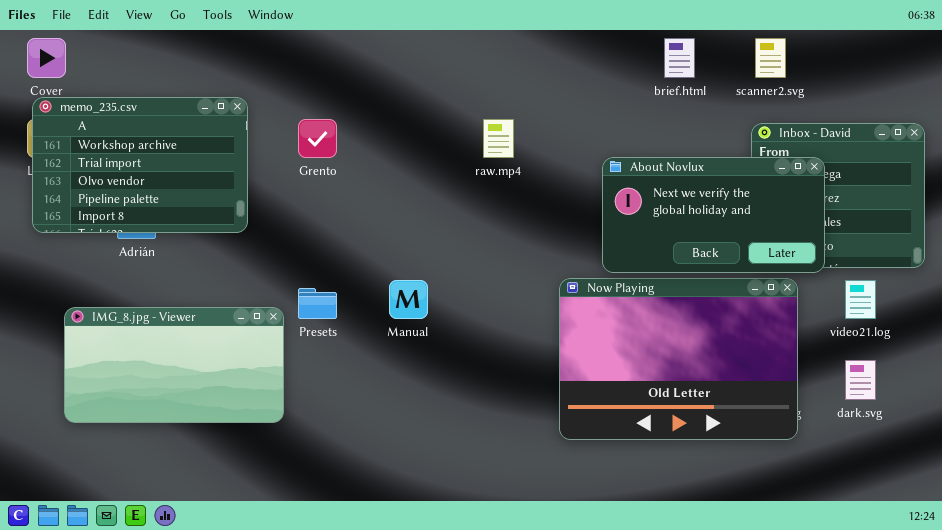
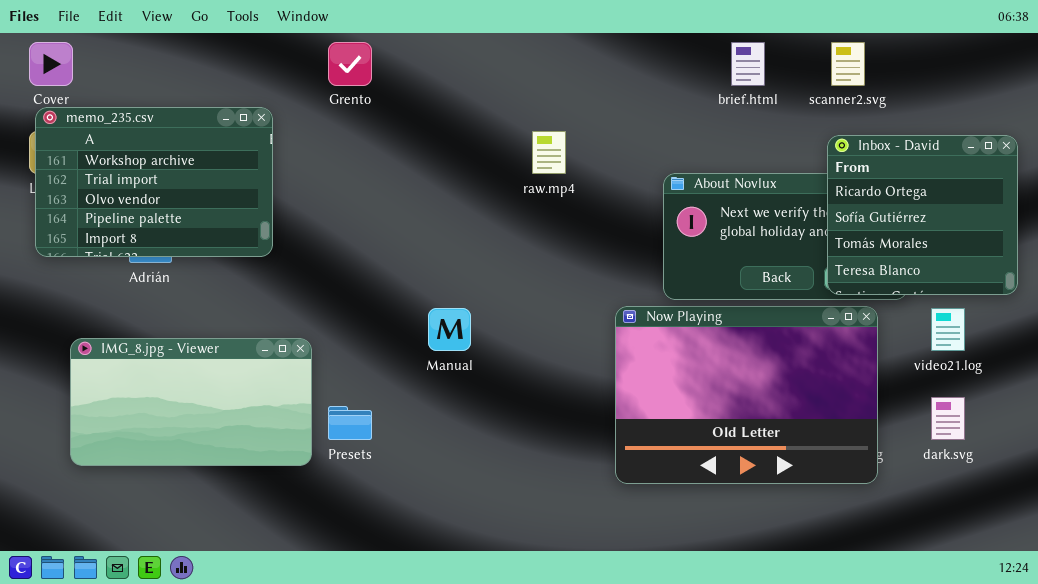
Grento: [298,119,337,158] -> [328,42,372,86], moved
Inbox - David: [751,123,925,268] -> [827,135,1018,295], raised
Presets: [298,288,337,319] -> [328,406,372,440], moved

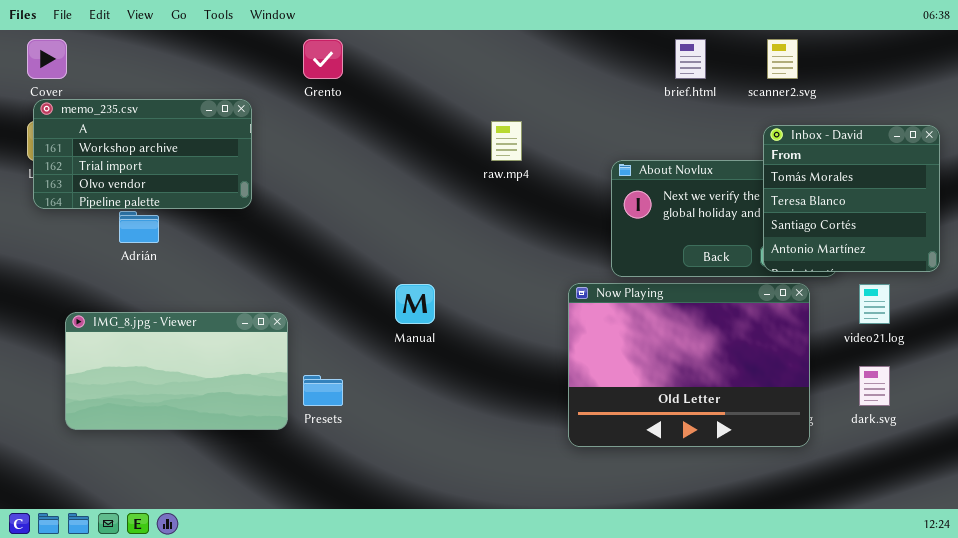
memo_235.csv: [35,107,273,257] -> [33,99,252,209], resized
Inbox - David: [827,135,1018,295] -> [763,125,940,272], scrolled down 2 rows

